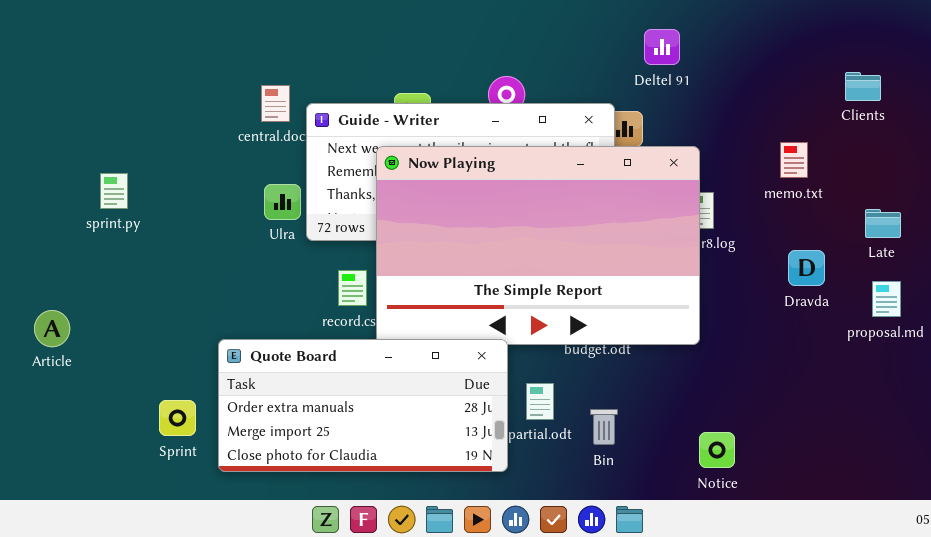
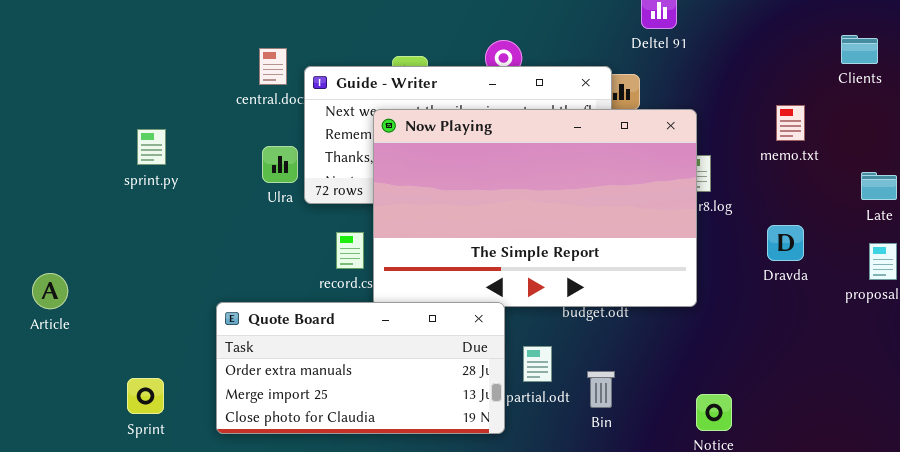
sprint.py: [100,173,128,209] -> [137,129,166,165], moved
Dravda: [788,250,825,286] -> [767,225,804,261], moved
Sprint: [159,400,196,436] -> [127,378,164,414], moved

